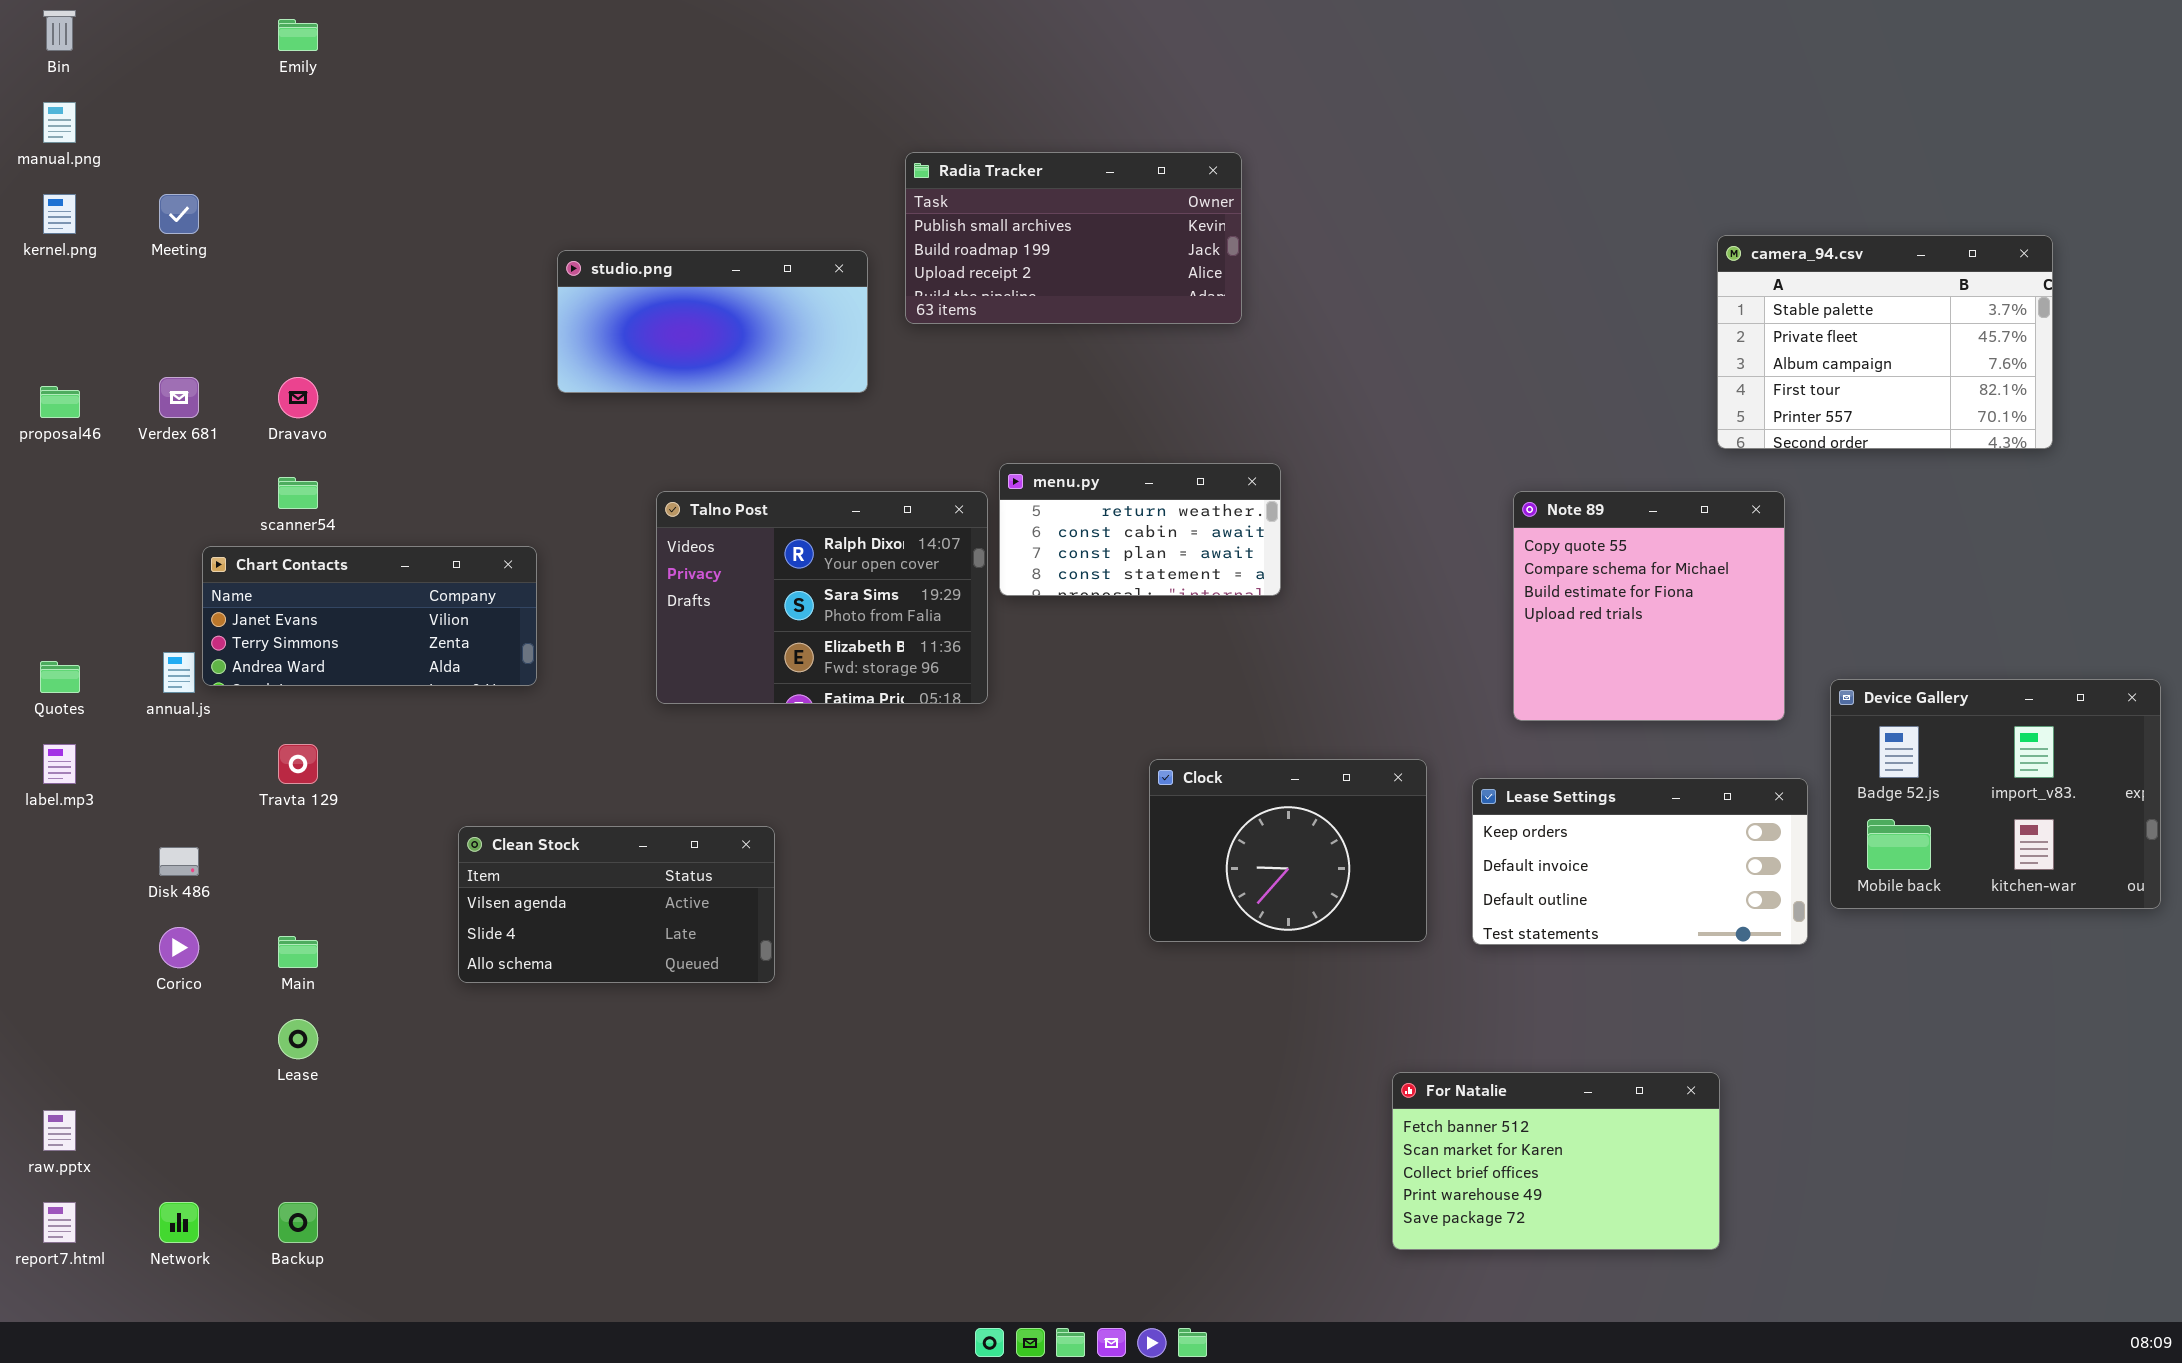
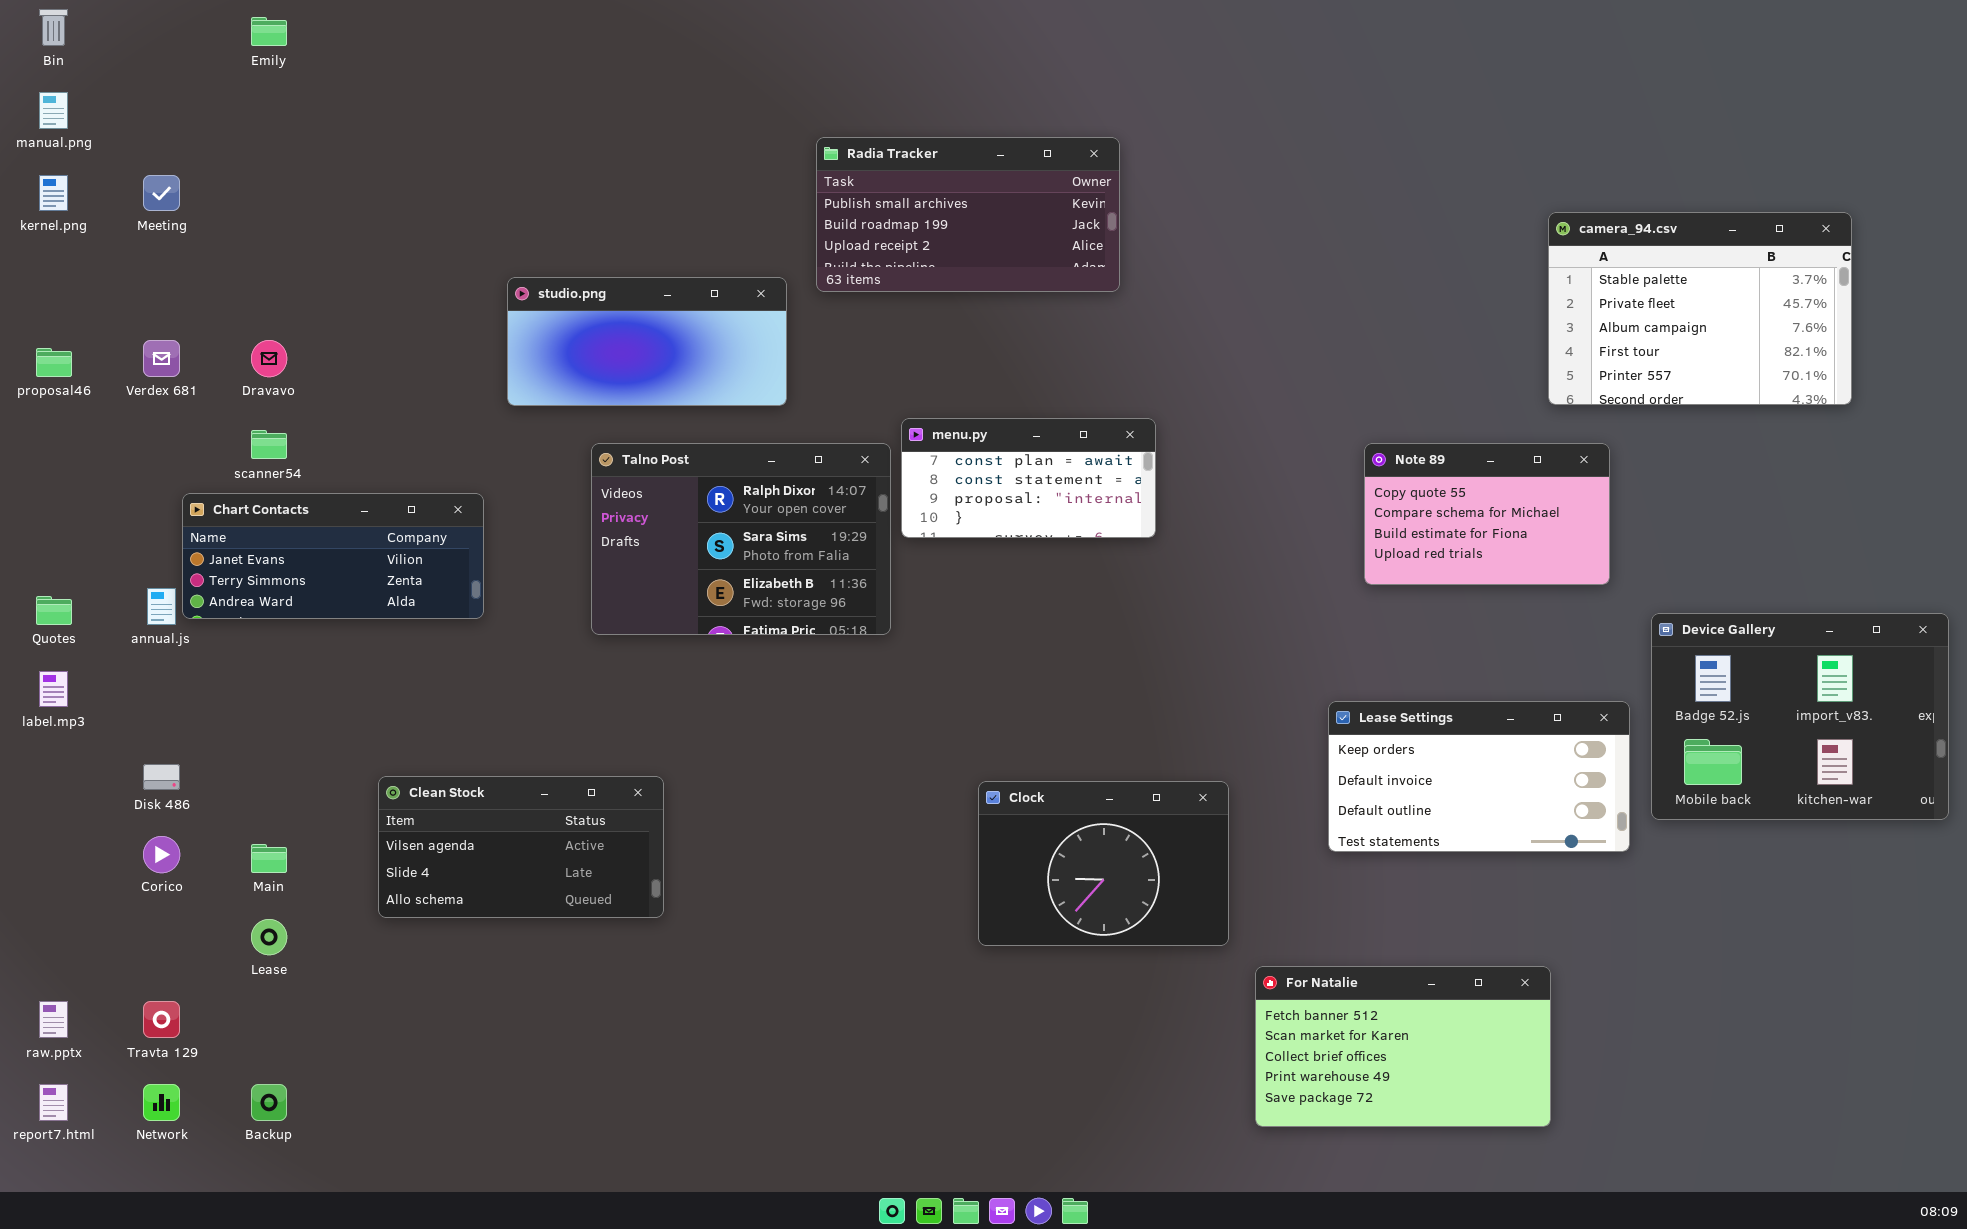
studio.png: [557,250,868,393] -> [507,277,787,406], moved
menu.py: [999,463,1281,596] -> [901,418,1156,538], scrolled down 2 rows
Note 89: [1513,491,1785,721] -> [1364,443,1610,585], resized
Travta 129: [278,744,318,784] -> [143,1001,180,1038], moved
Clock: [1149,759,1427,942] -> [978,781,1229,946], moved
Clean Stock: [458,826,775,983] -> [378,776,664,918], moved

